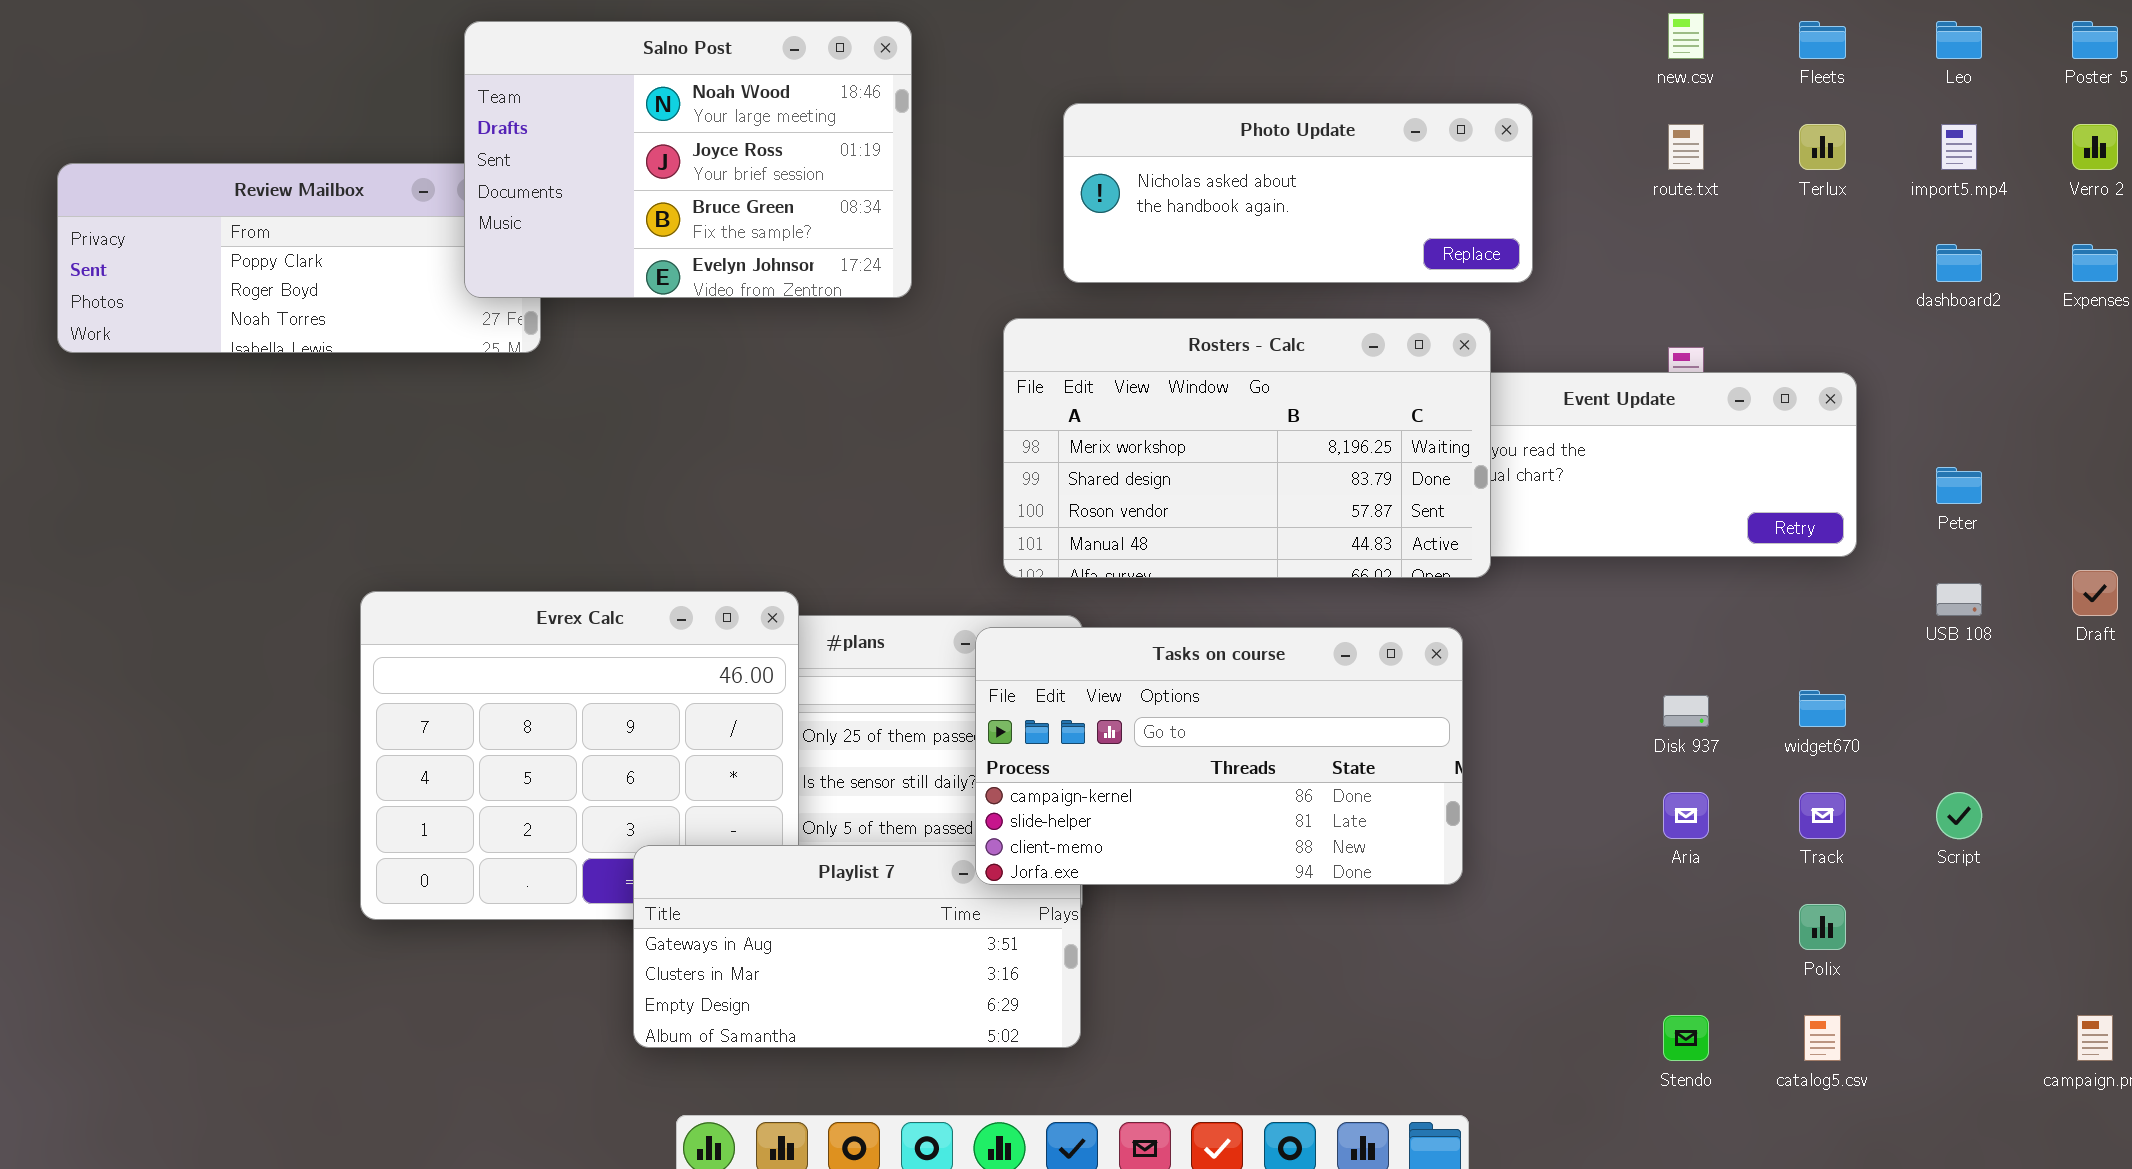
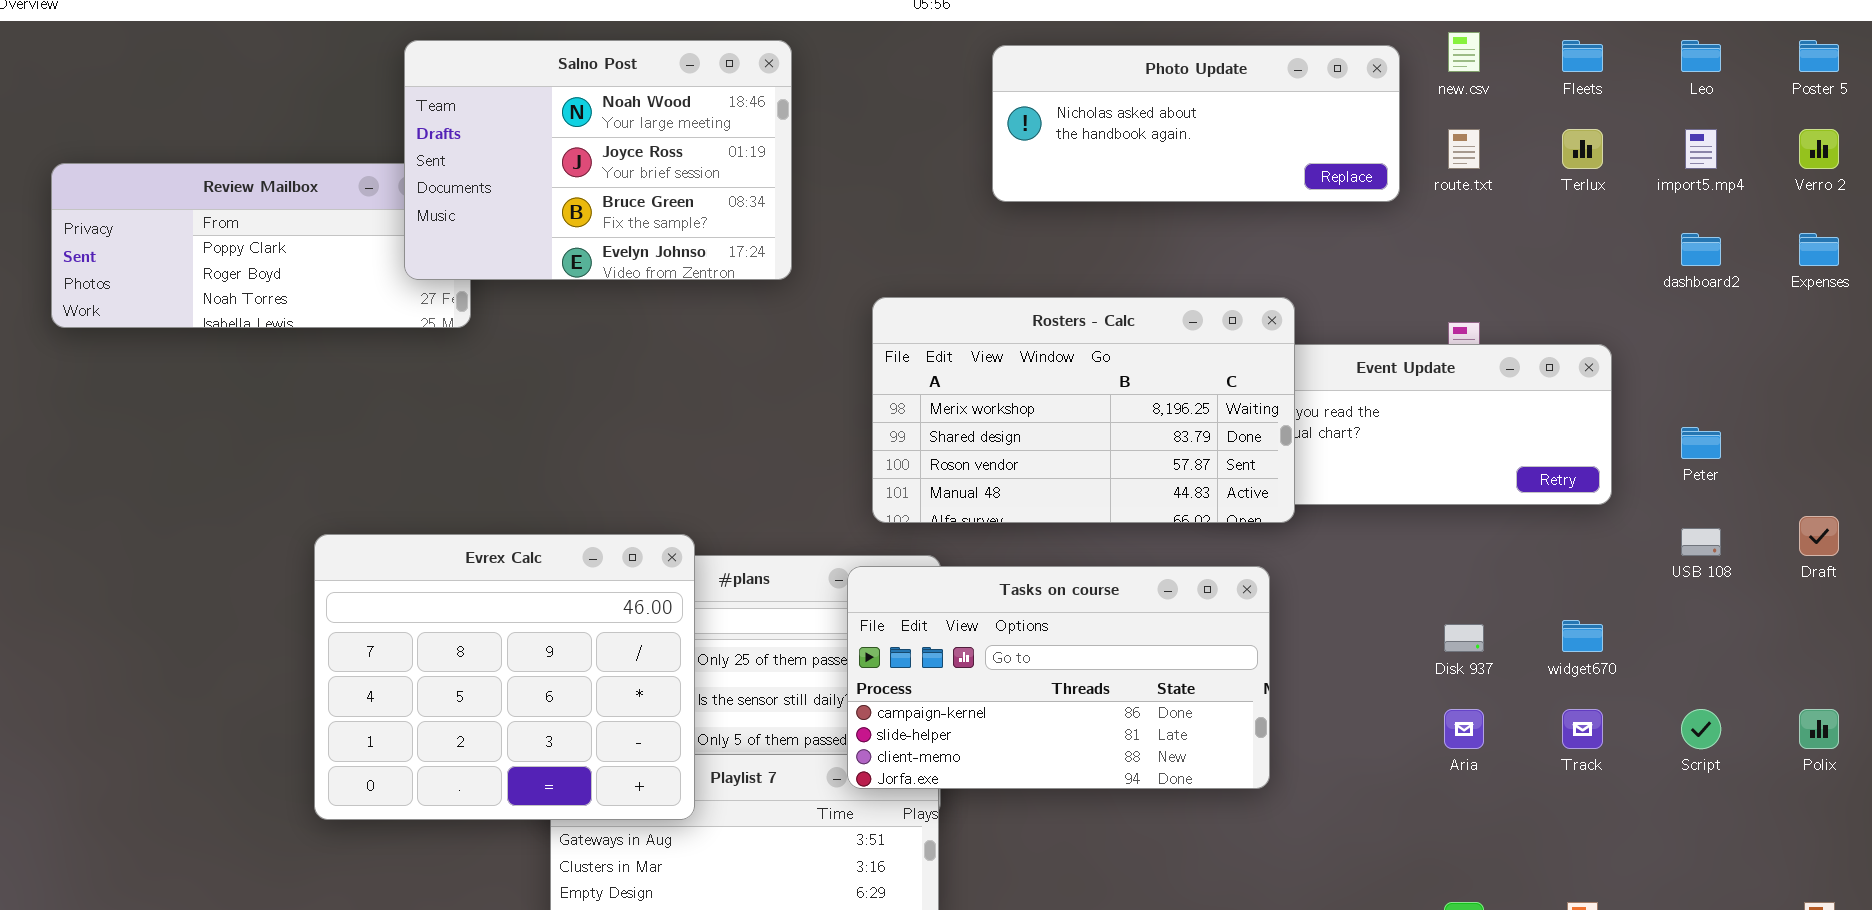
Photo Update: [1063,103,1533,283] -> [992,45,1400,202], moved
Evrex Calc: [360,591,799,920] -> [314,534,695,820], raised
Polix: [1799,904,1846,950] -> [1799,709,1839,749], moved

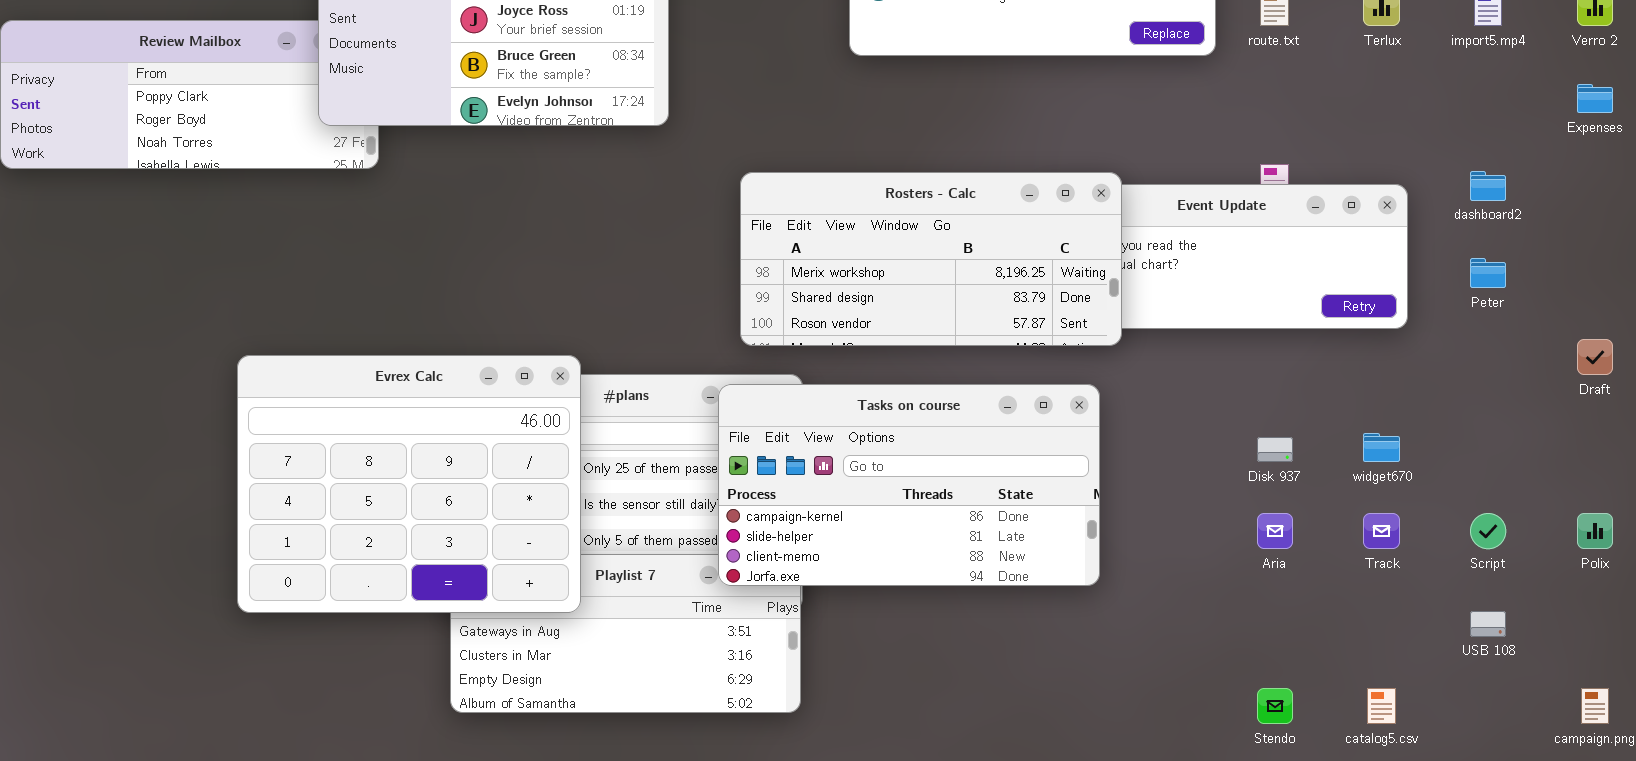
dashboard2: [1681,233,1721,266] -> [1470,171,1506,201], moved
Rosters - Calc: [872,297,1295,523] -> [740,172,1122,346], resized
USB 108: [1681,528,1721,556] -> [1470,611,1506,637], moved

